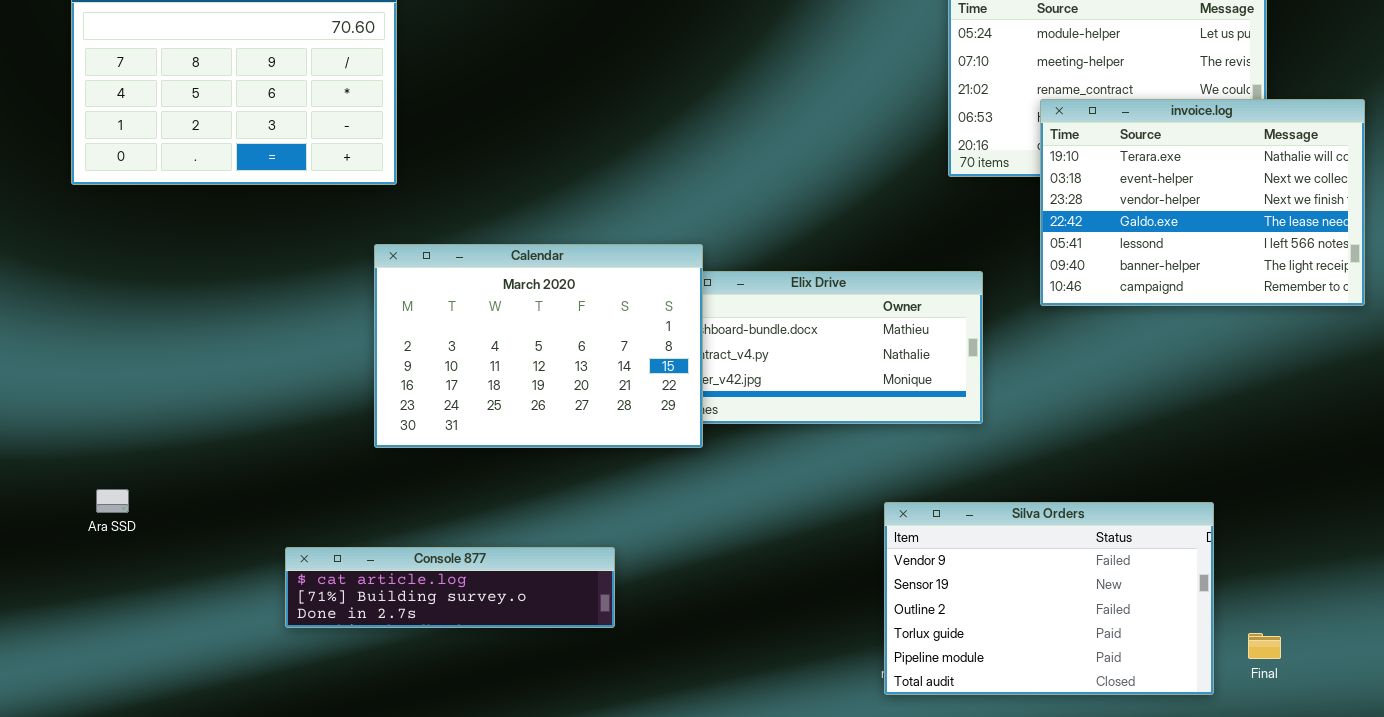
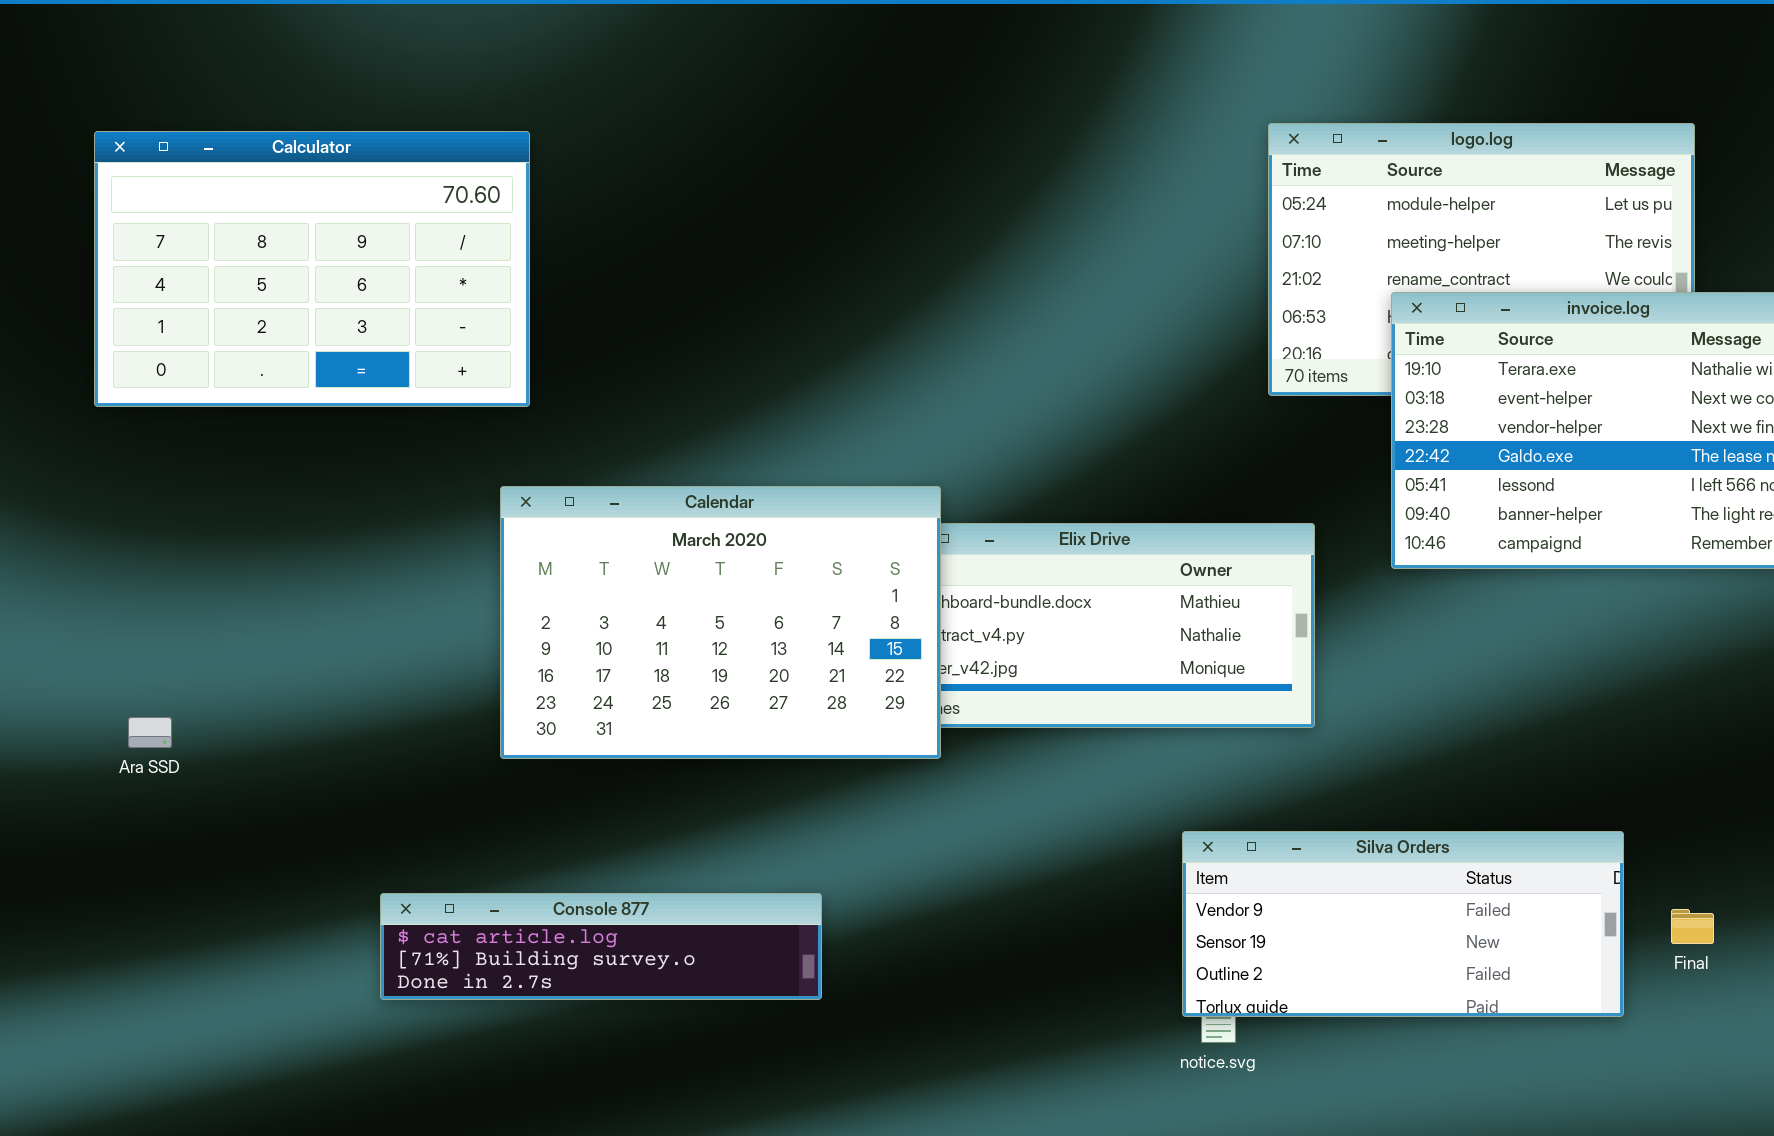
Ara SSD: [96,489,129,513] -> [128,717,172,748], moved
Silva Orders: [884,502,1214,695] -> [1182,831,1624,1017], resized
Final: [1248,633,1281,659] -> [1671,909,1714,944], moved

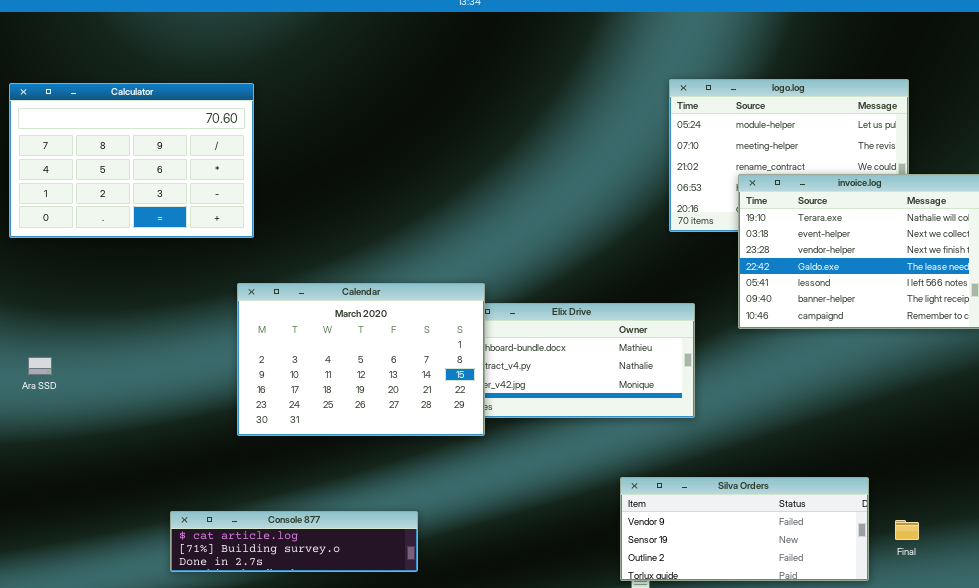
Ara SSD: [128,717,172,748] -> [28,357,52,375], moved

